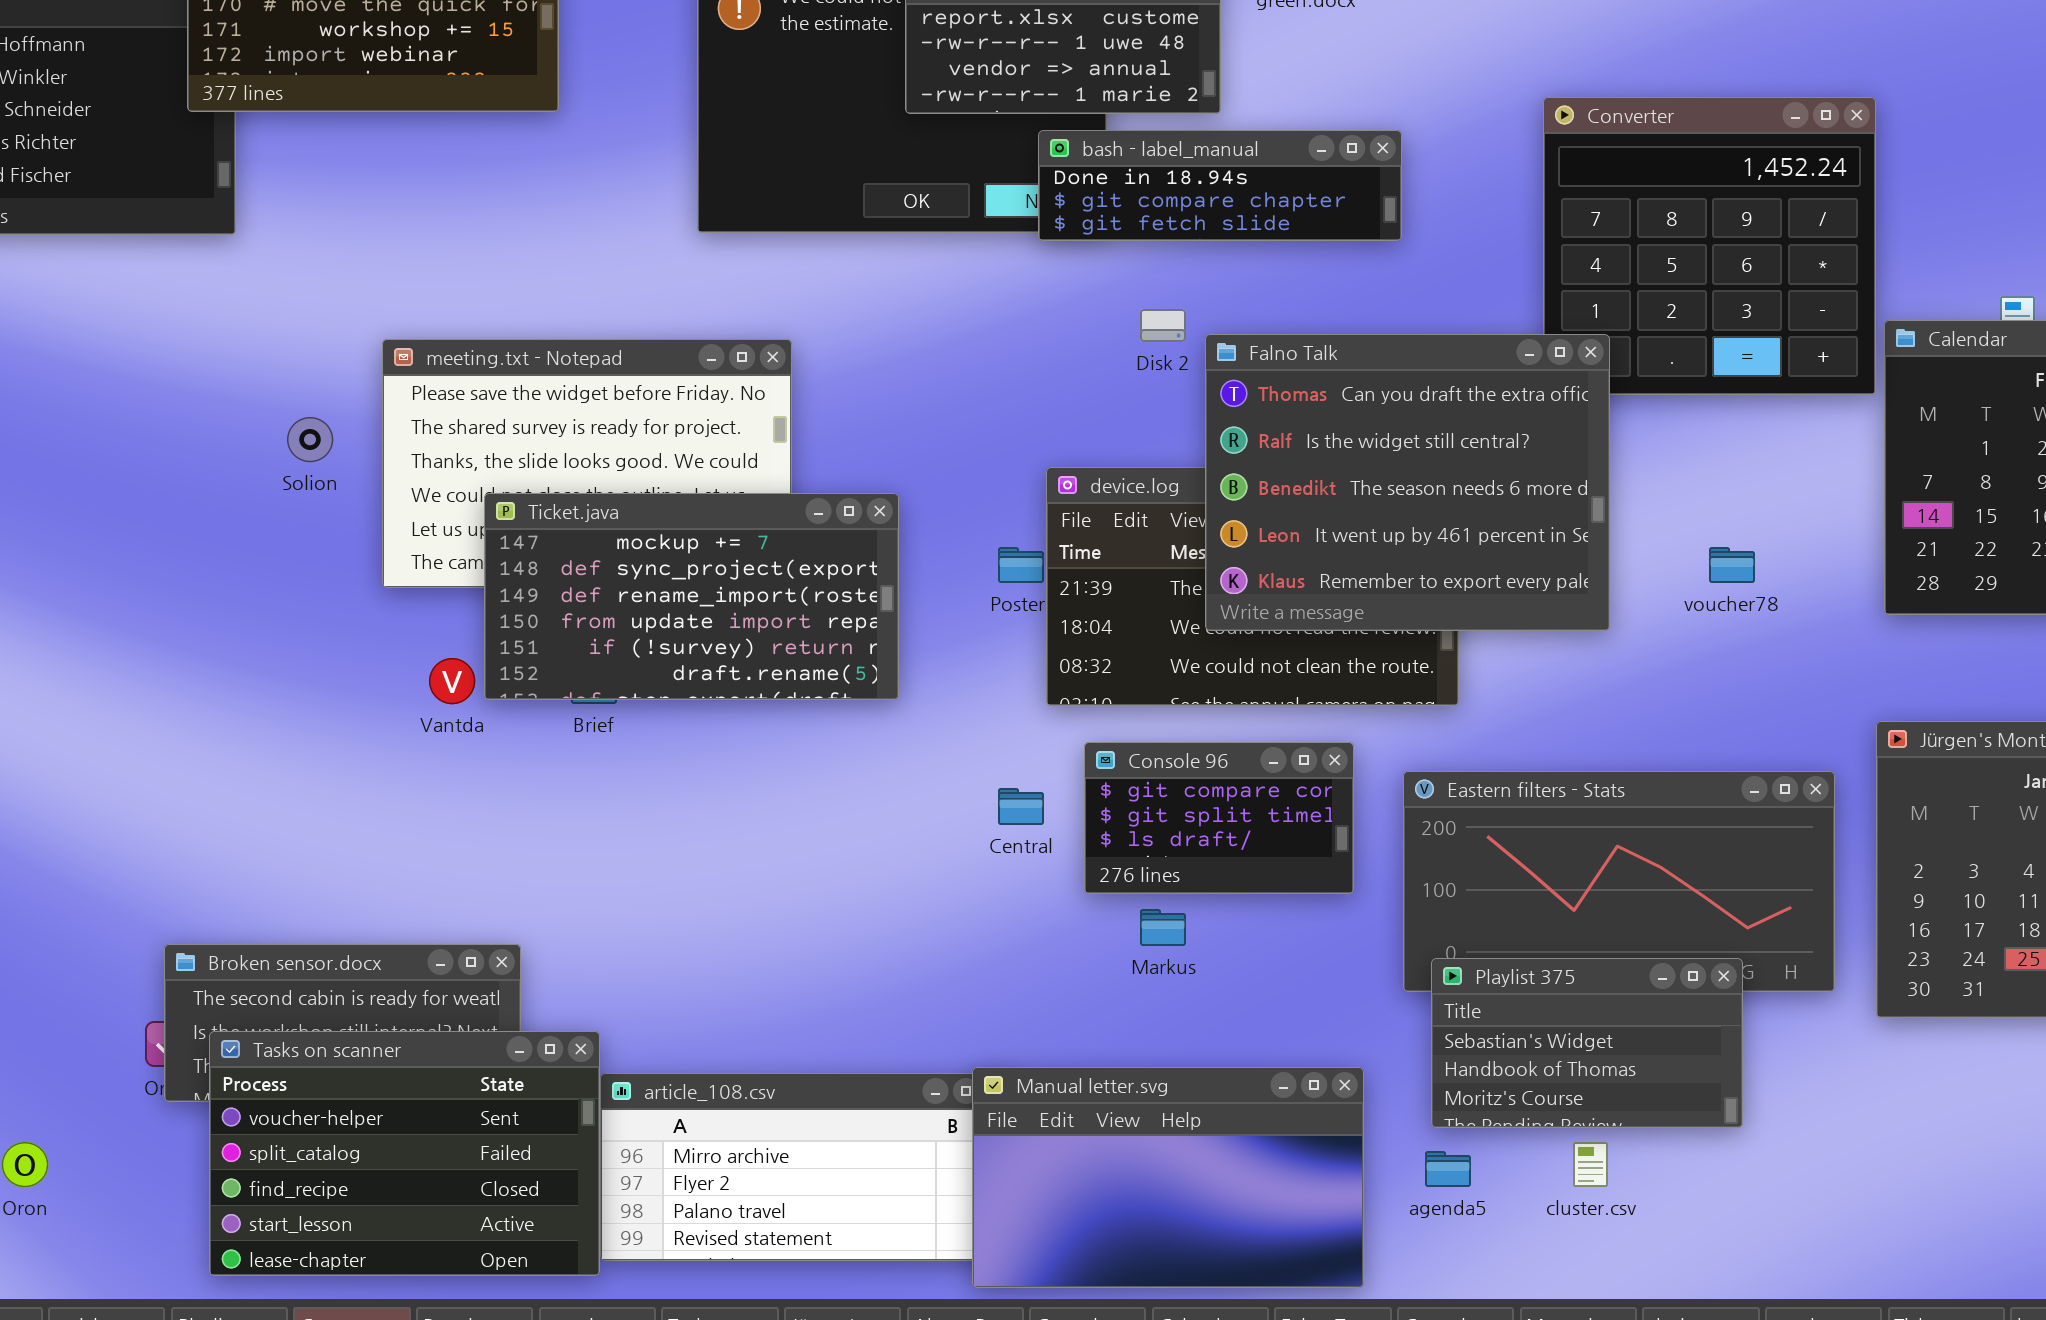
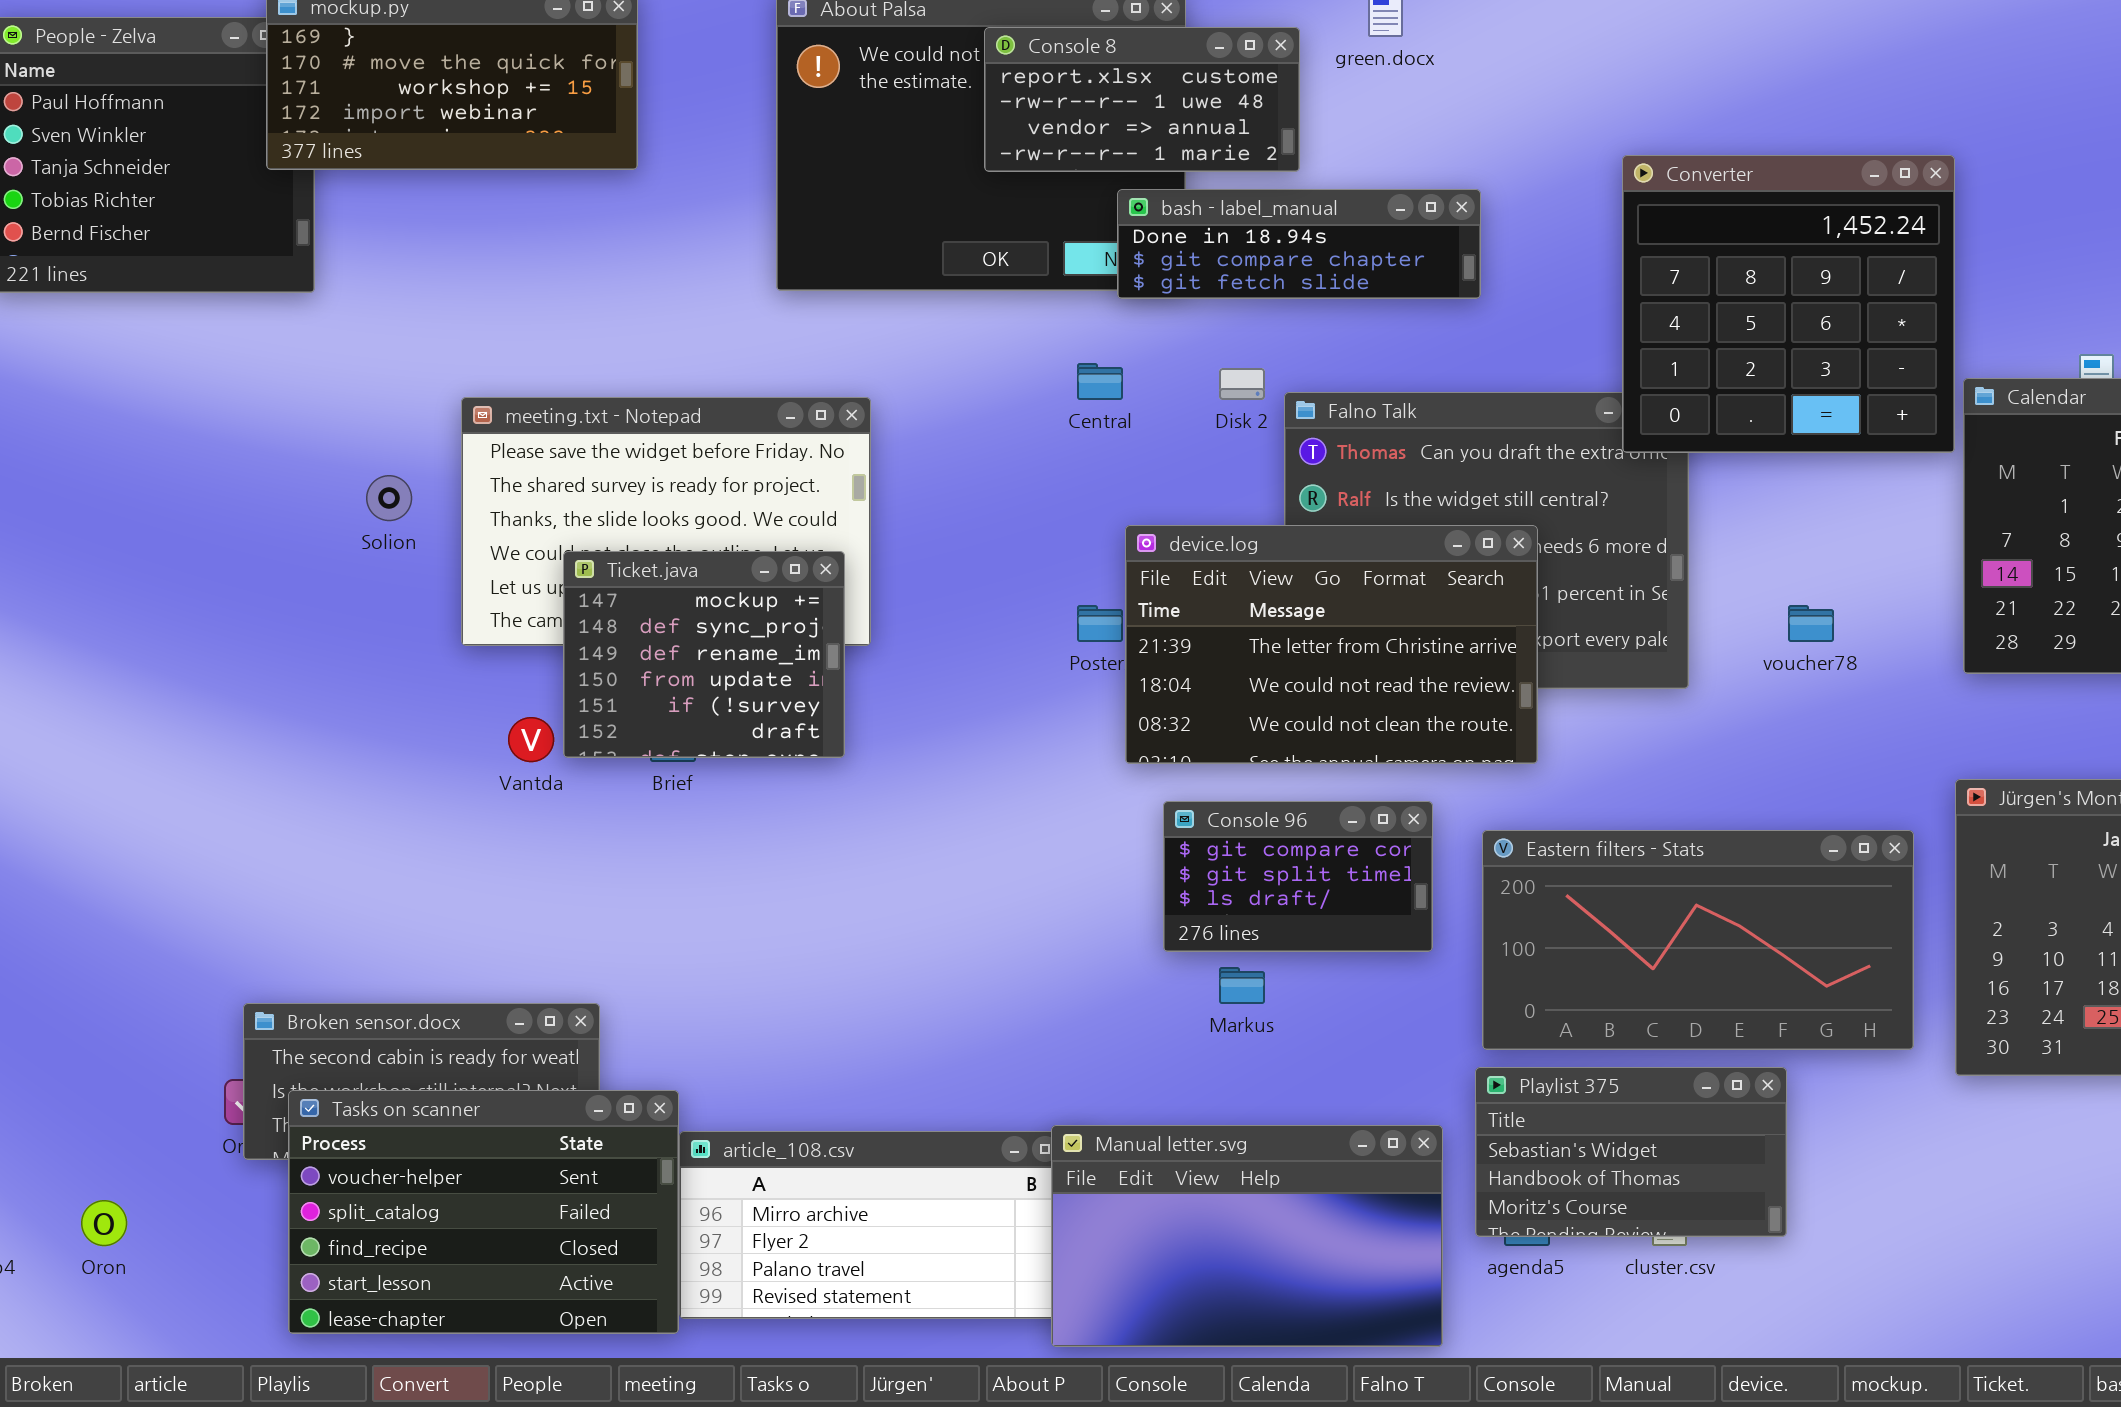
Converter: [1543,97,1876,395] -> [1622,155,1955,453], raised
device.log: [1046,467,1459,706] -> [1125,525,1538,764], raised
Ticket.java: [484,493,899,700] -> [563,551,845,758], resized
Central: [998,788,1044,825] -> [1077,363,1123,400], moved
Playlist 375: [1431,958,1743,1128] -> [1475,1067,1787,1237], moved

